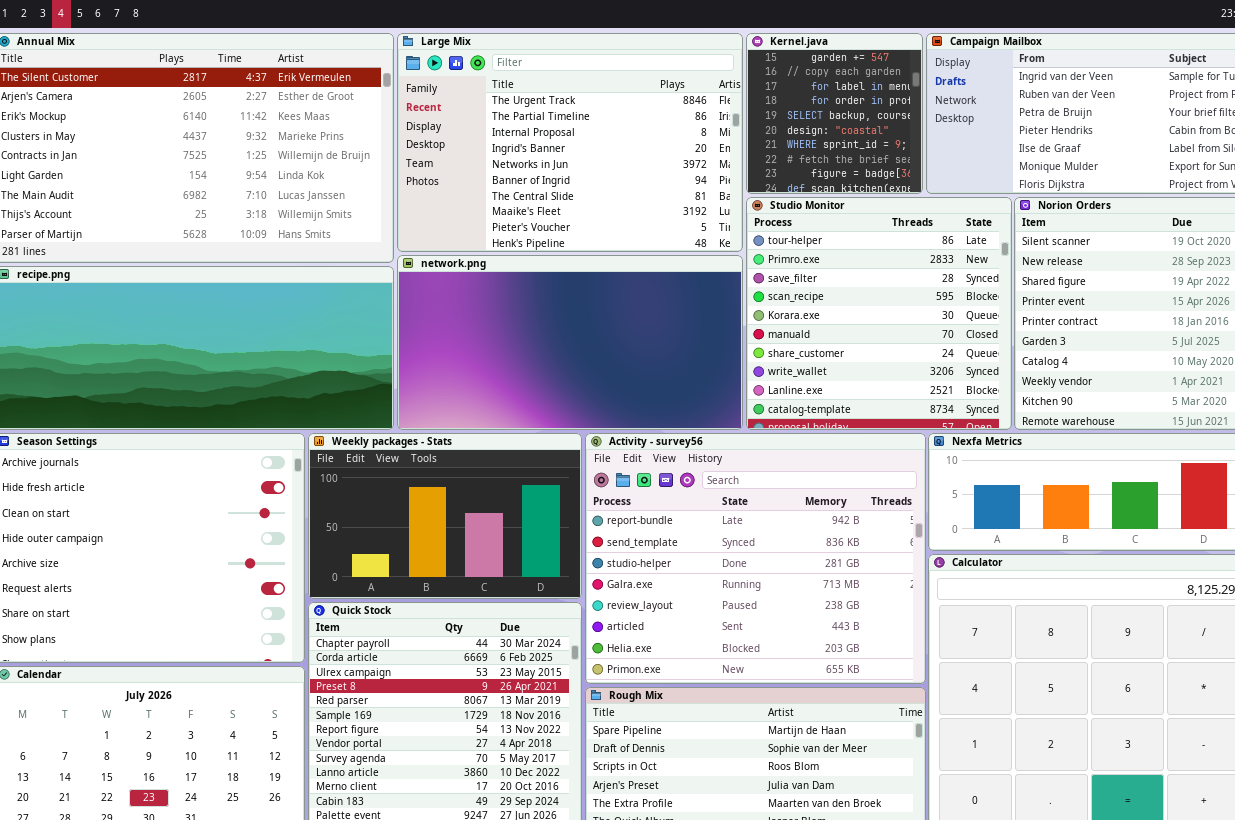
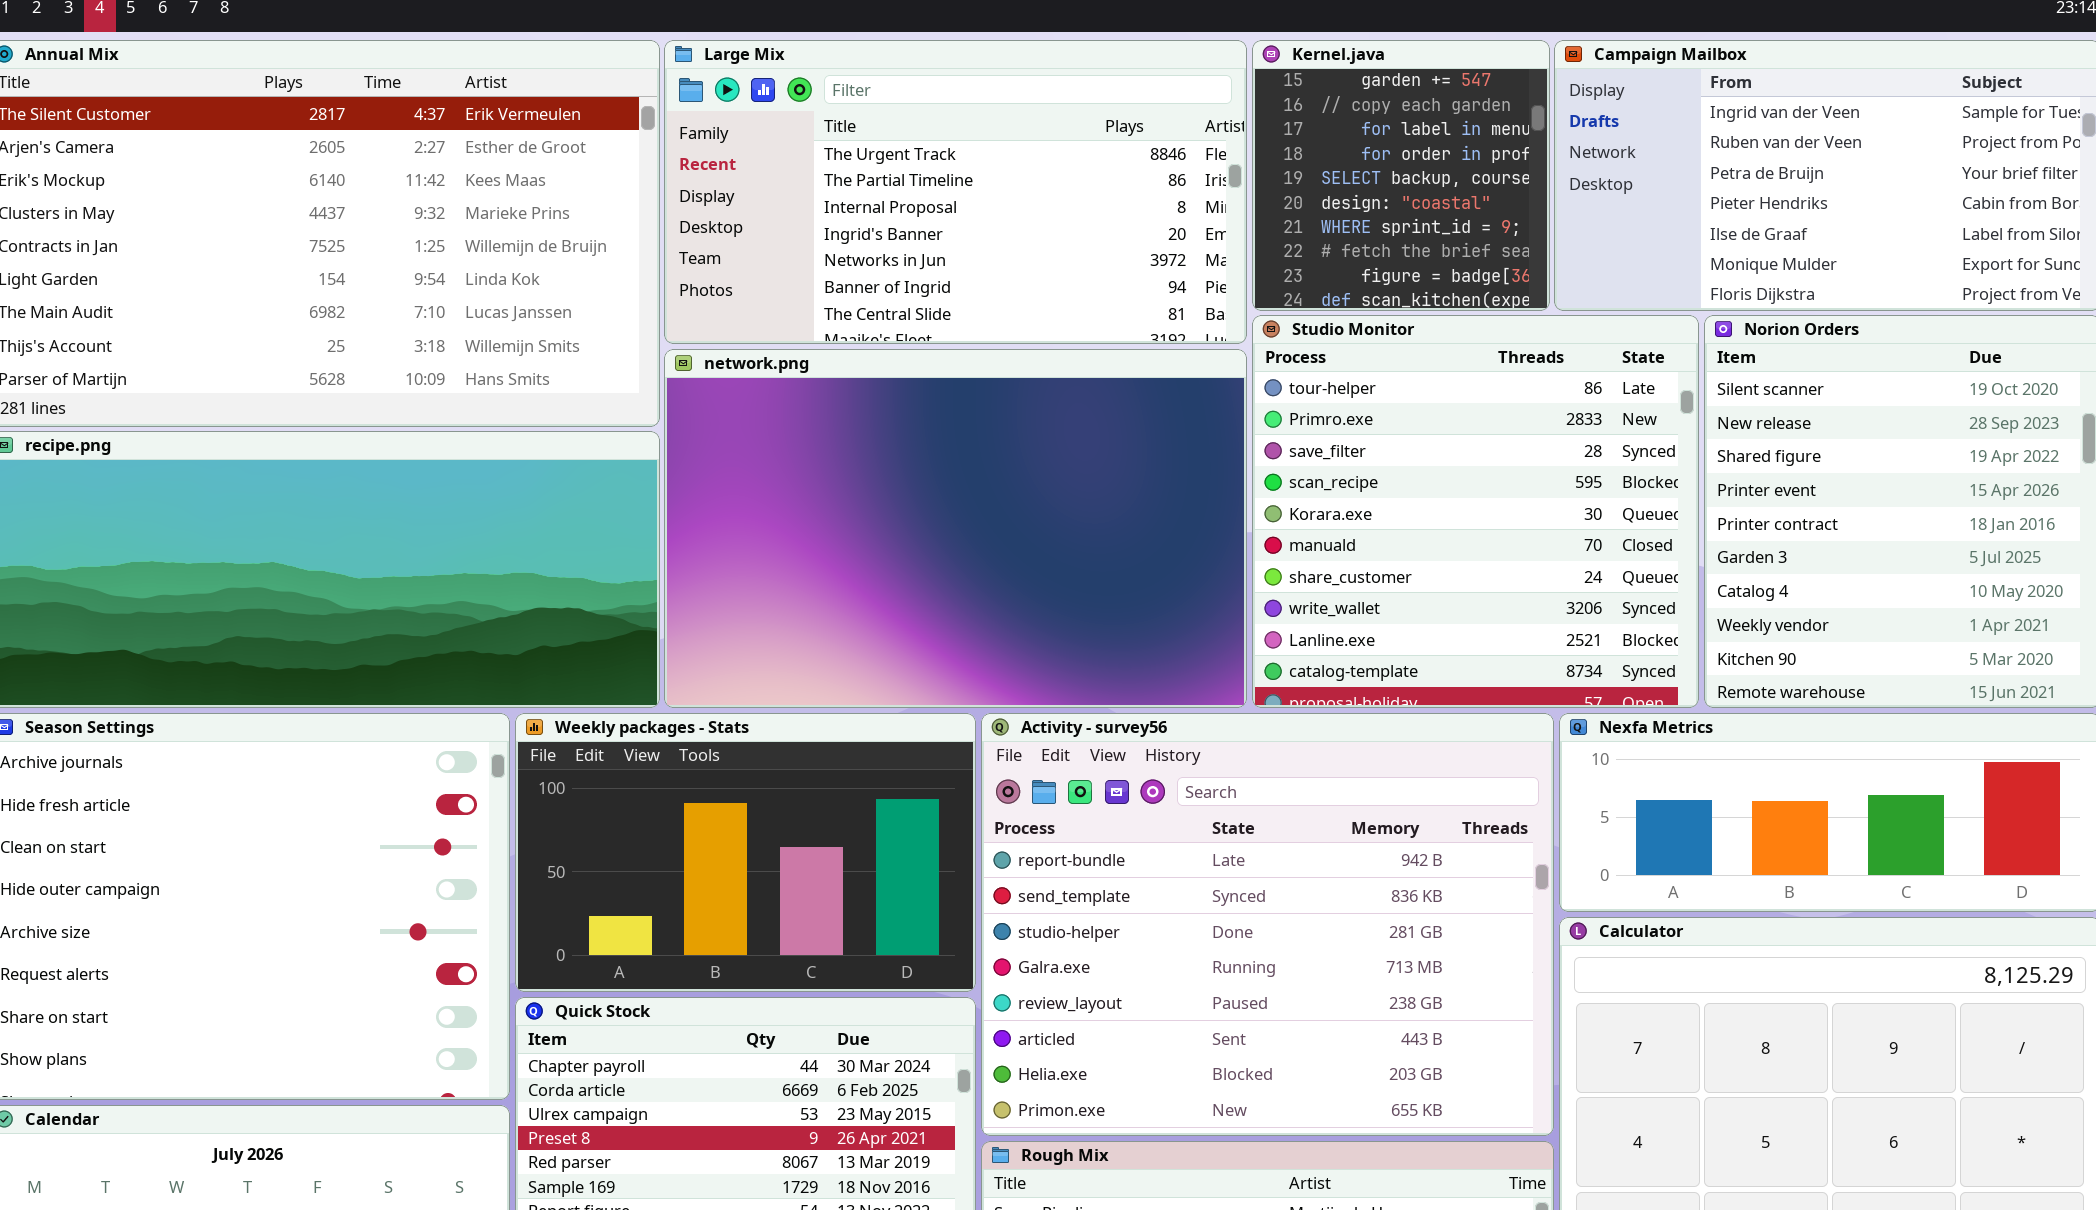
Large Mix: [397,33,743,252] -> [664,40,1247,344], resized
network.png: [397,255,743,430] -> [664,349,1247,708], resized

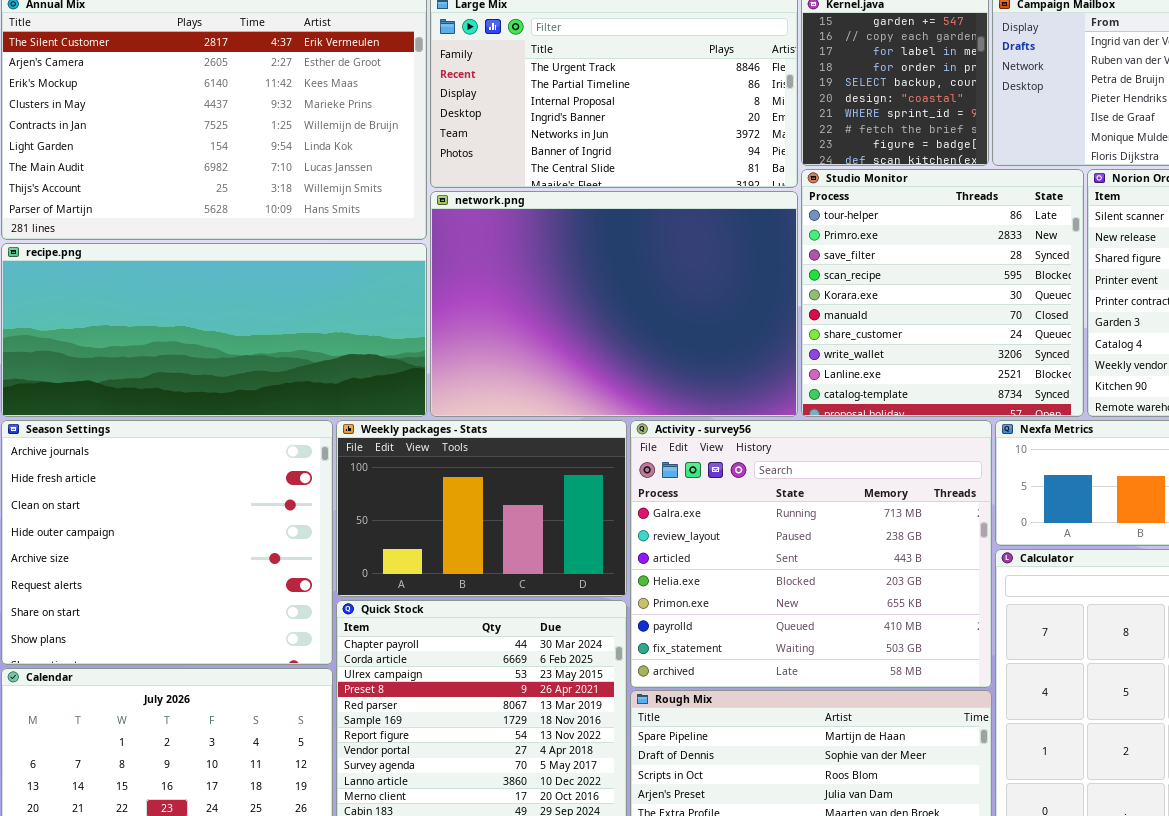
Activity - survey56: [981,713,1554,1136] -> [630,420,992,688], scrolled down 3 rows

